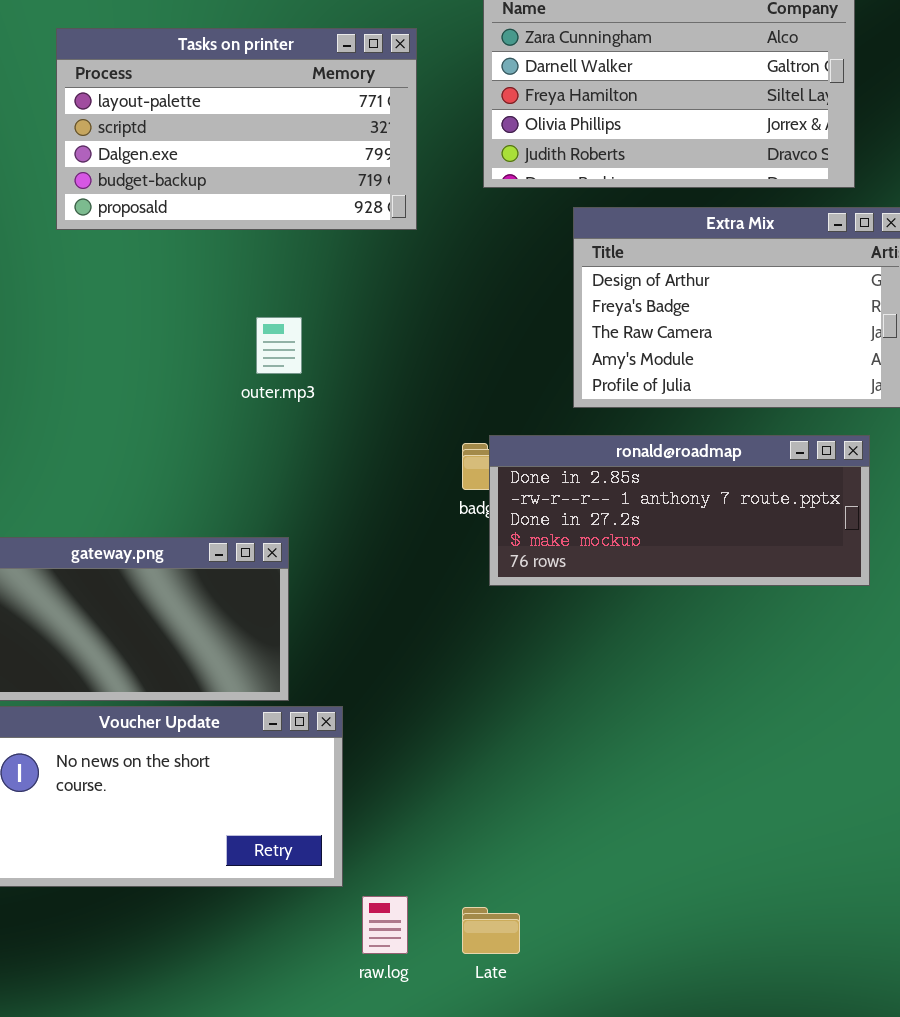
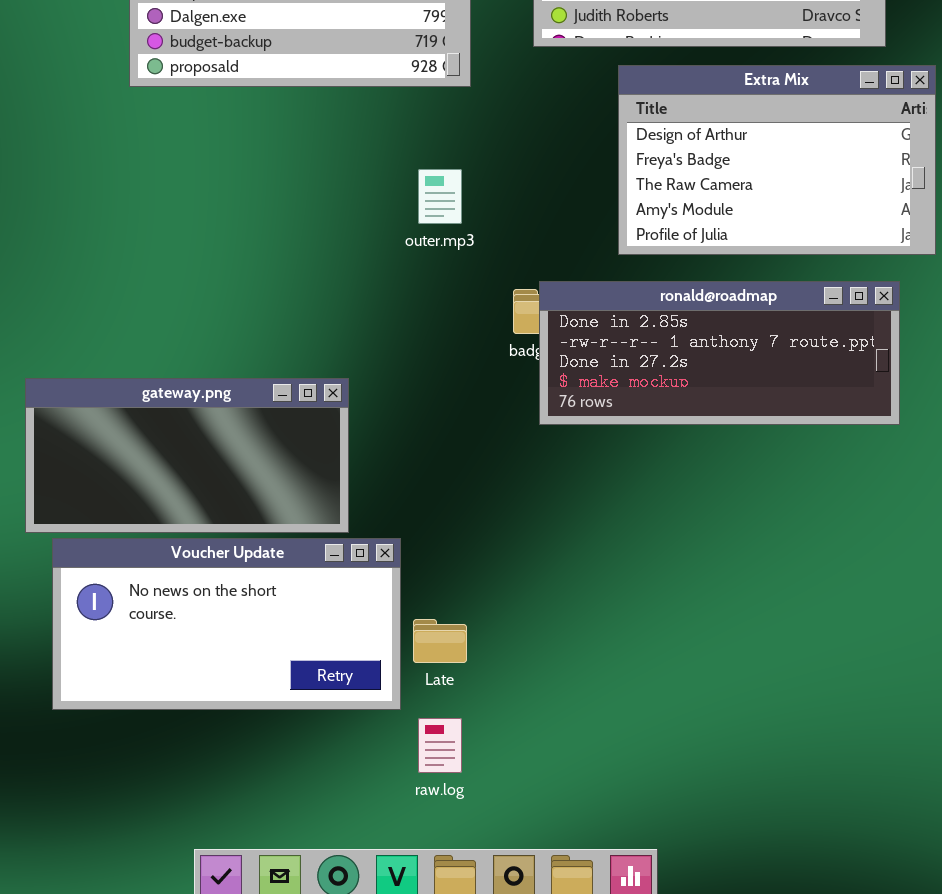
outer.mp3: [256,317,302,374] -> [418,169,462,224], moved
Late: [462,907,520,954] -> [413,619,467,663], moved

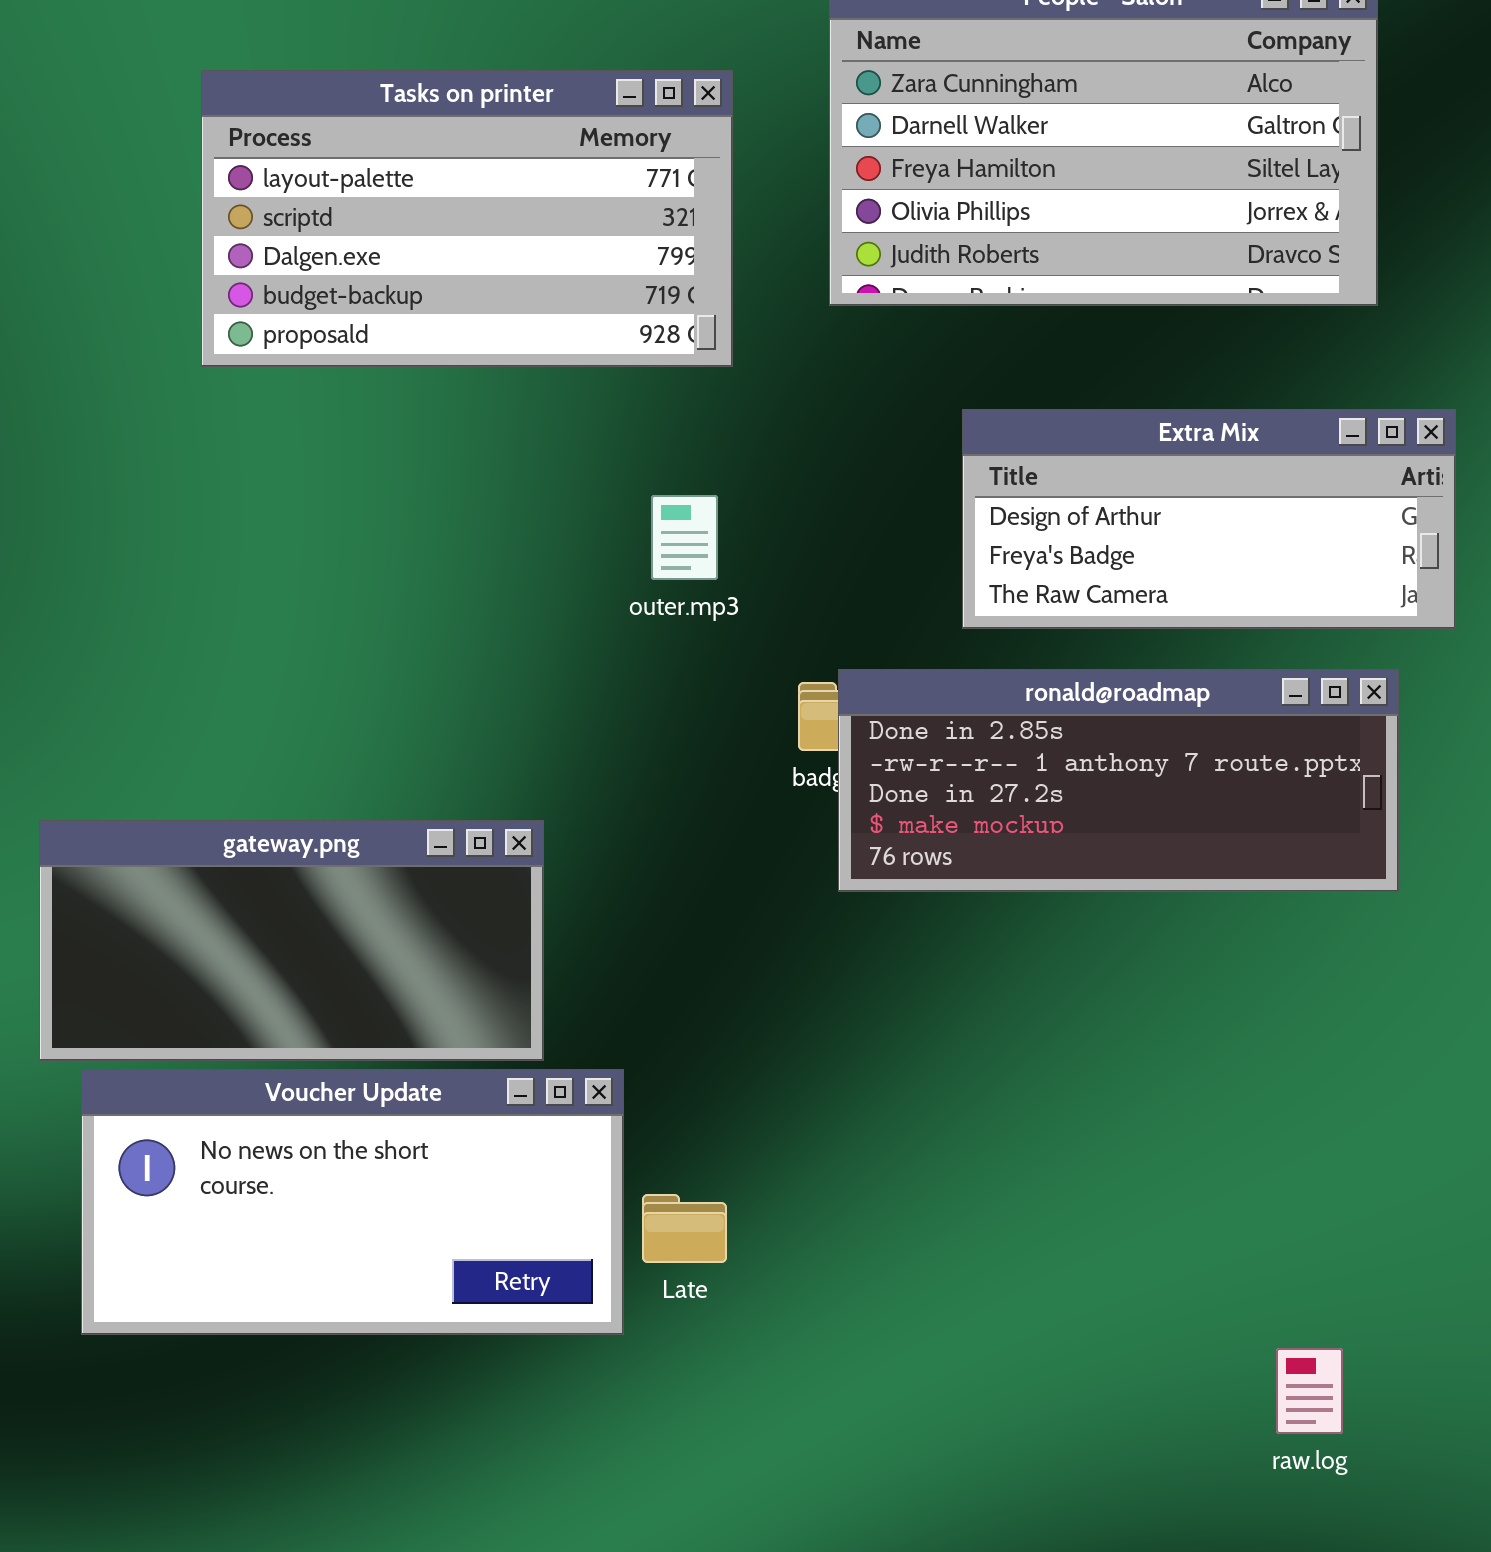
Extra Mix: [618,65,936,255] -> [962,409,1456,629], resized
raw.log: [418,718,462,773] -> [1276,1348,1343,1434], moved

